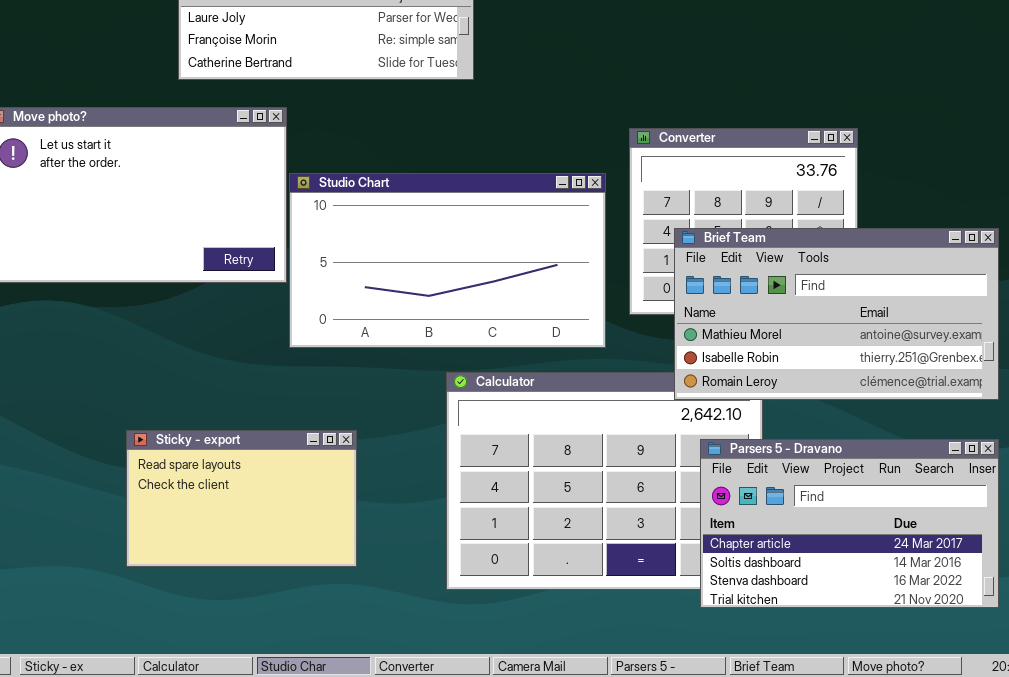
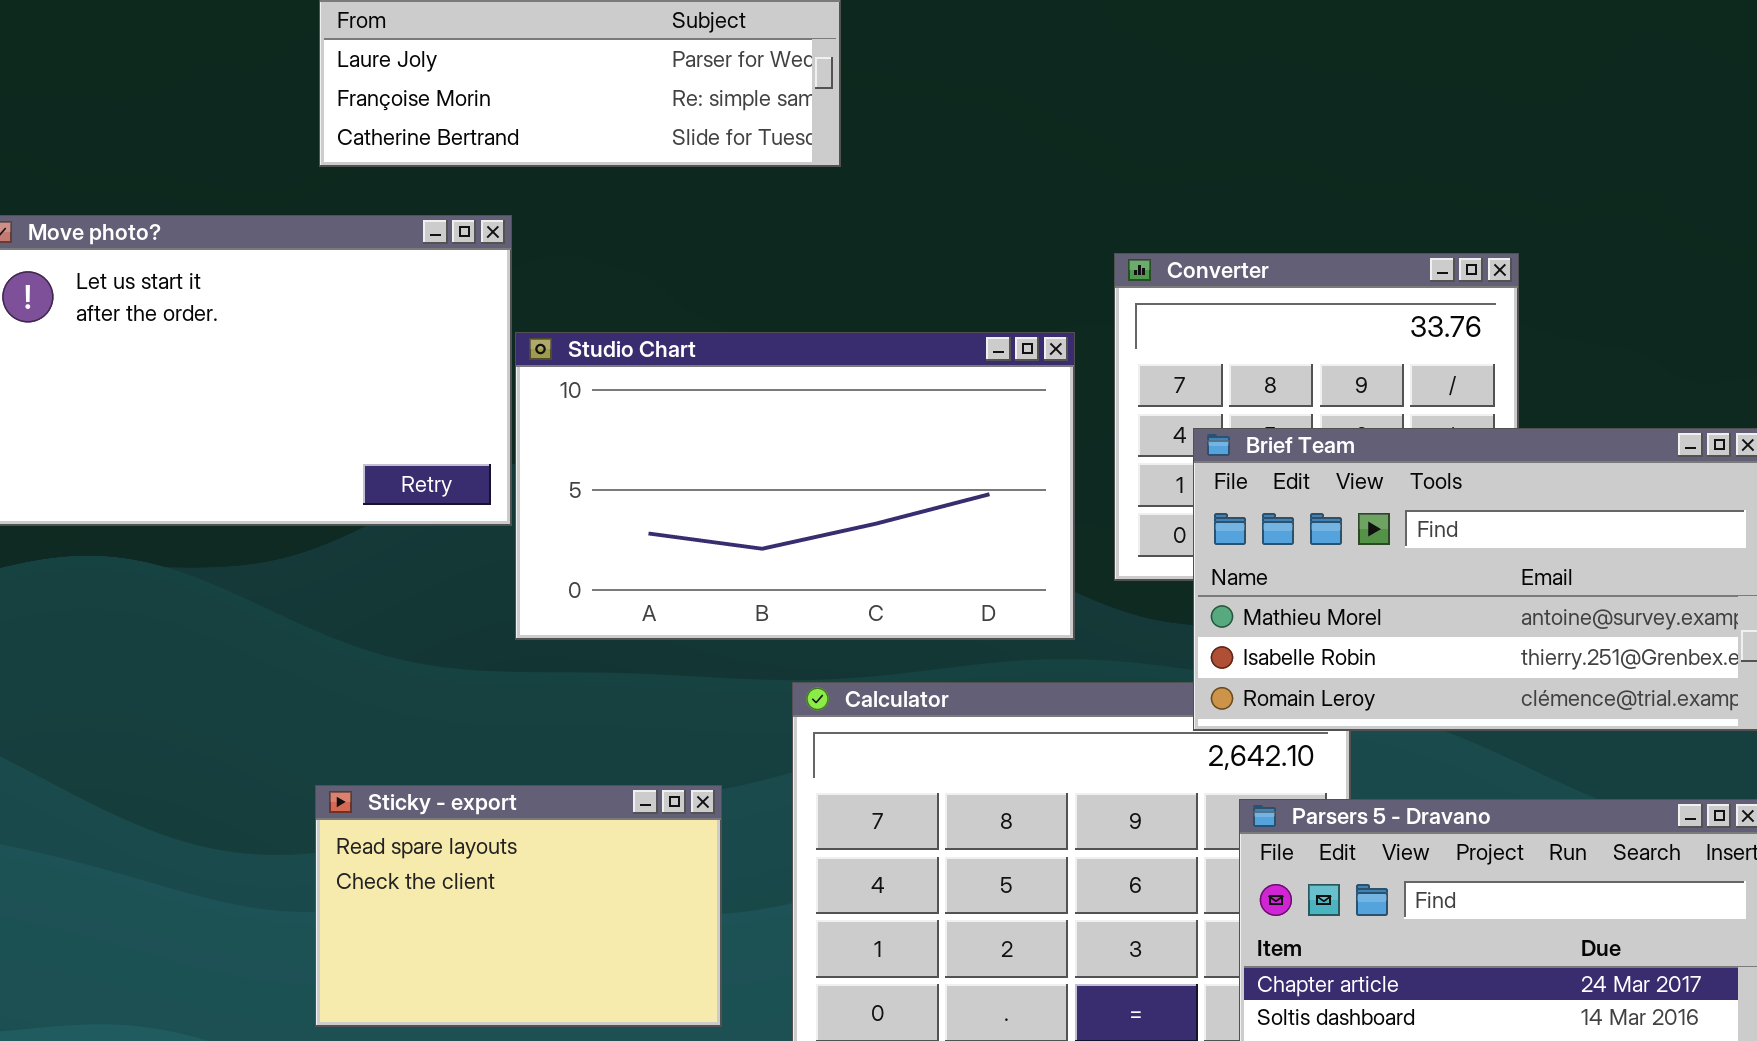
Sticky - export: [126,430,357,567] -> [315,785,722,1027], moved

